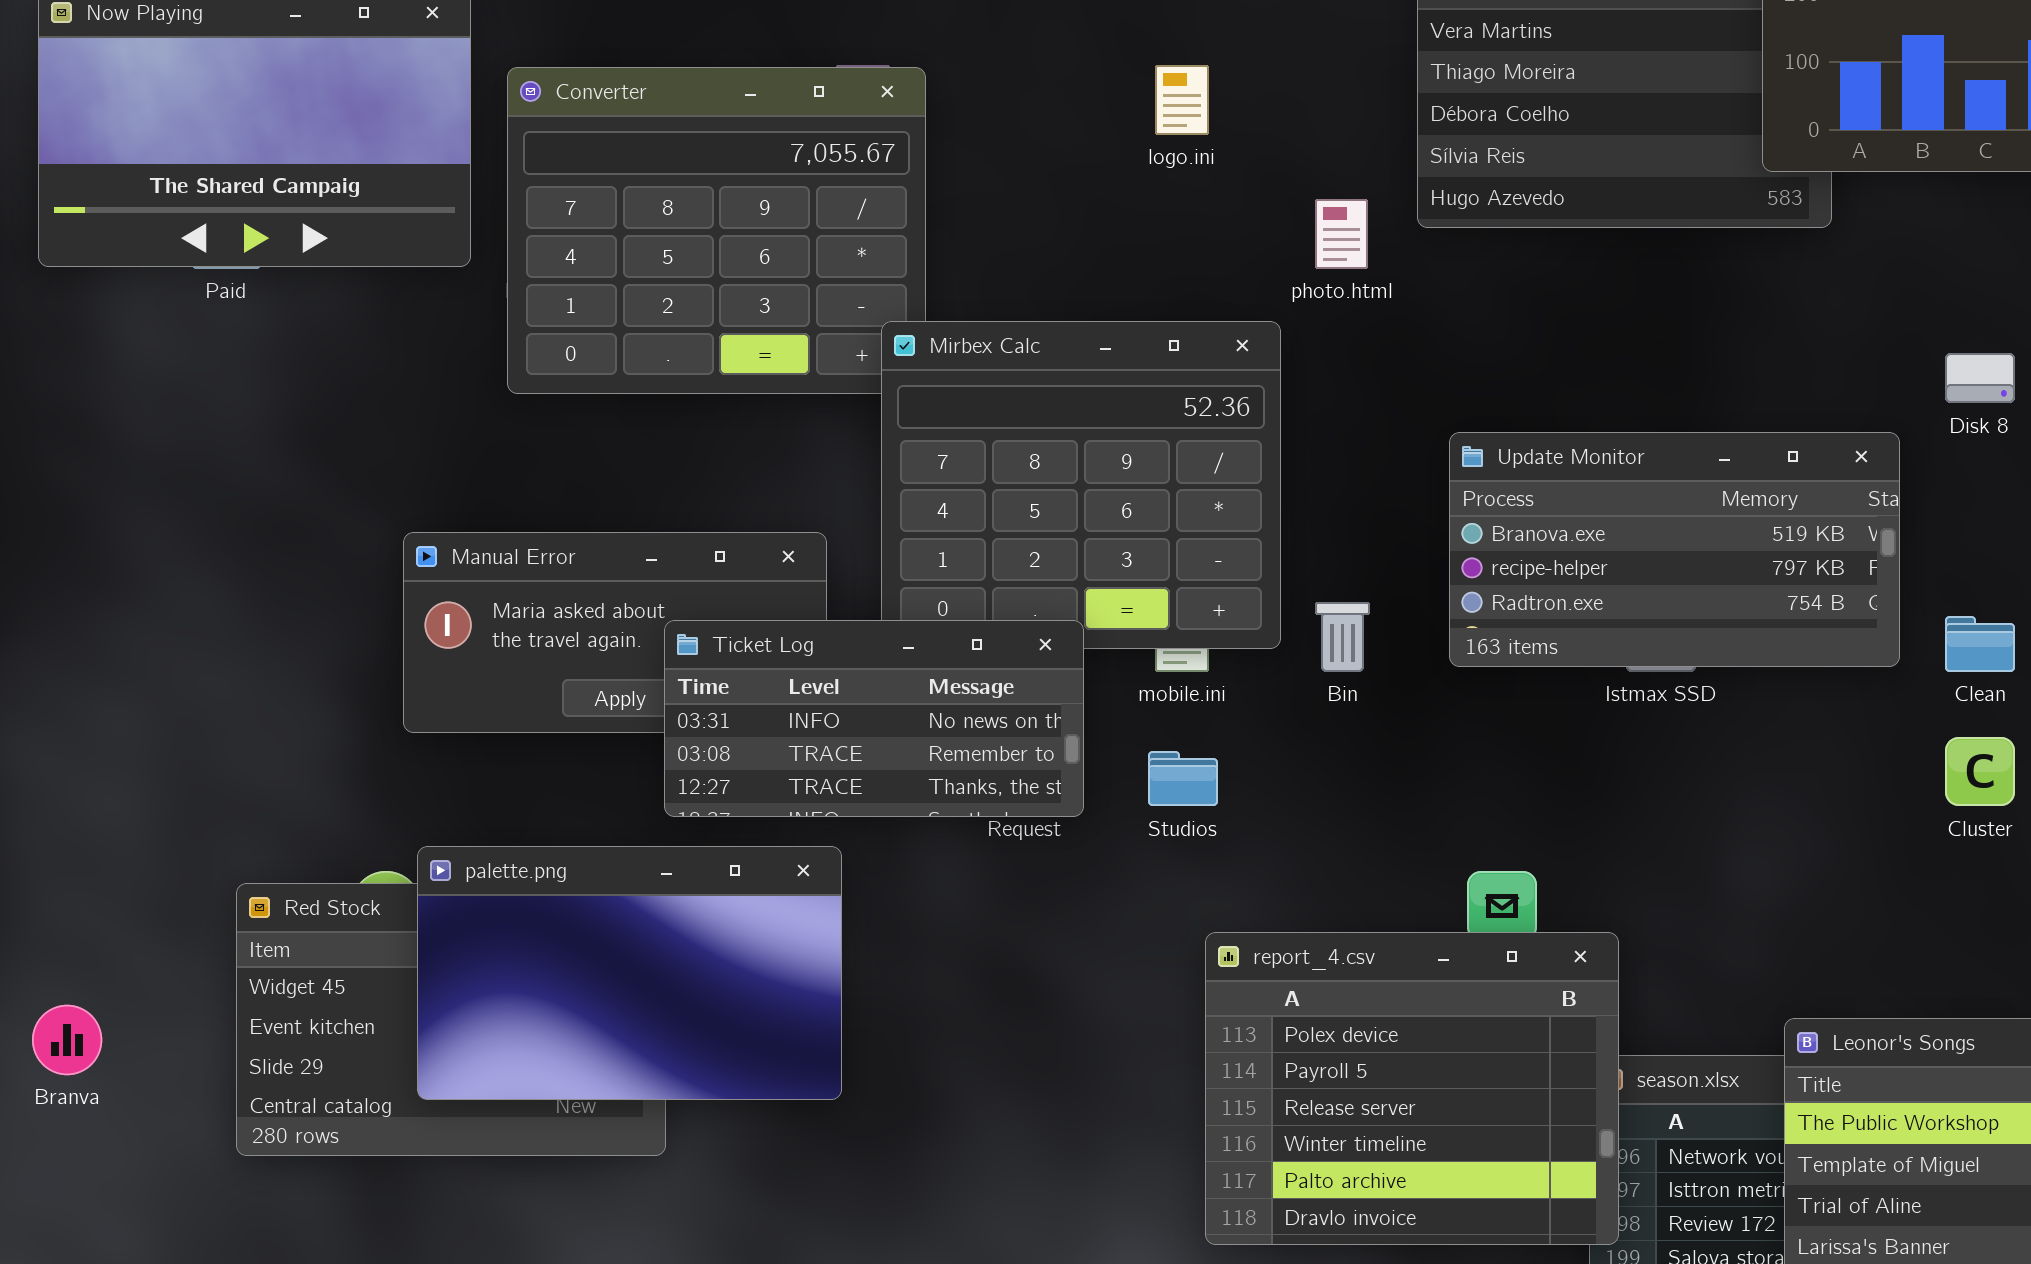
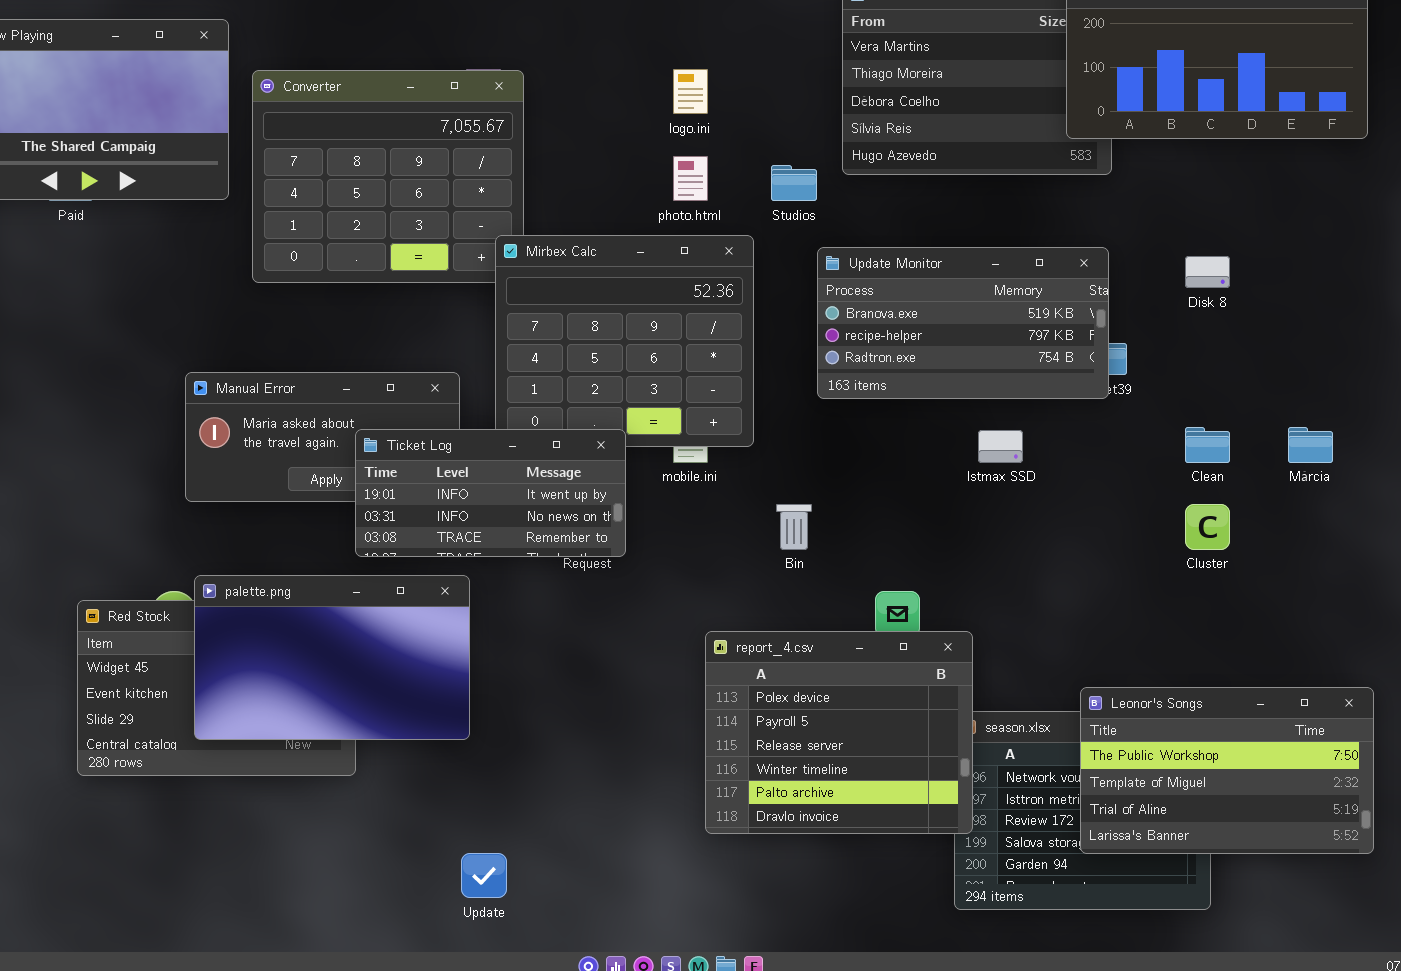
photo.html: [1315,199,1368,269] -> [673,156,708,201], moved
Update Monitor: [1449,432,1900,667] -> [817,247,1109,399], moved
Bin: [1315,602,1370,672] -> [776,504,812,550], moved
Ticket Log: [664,620,1084,817] -> [355,429,626,557], scrolled up 1 row
Studios: [1148,751,1218,806] -> [771,165,817,201], moved

